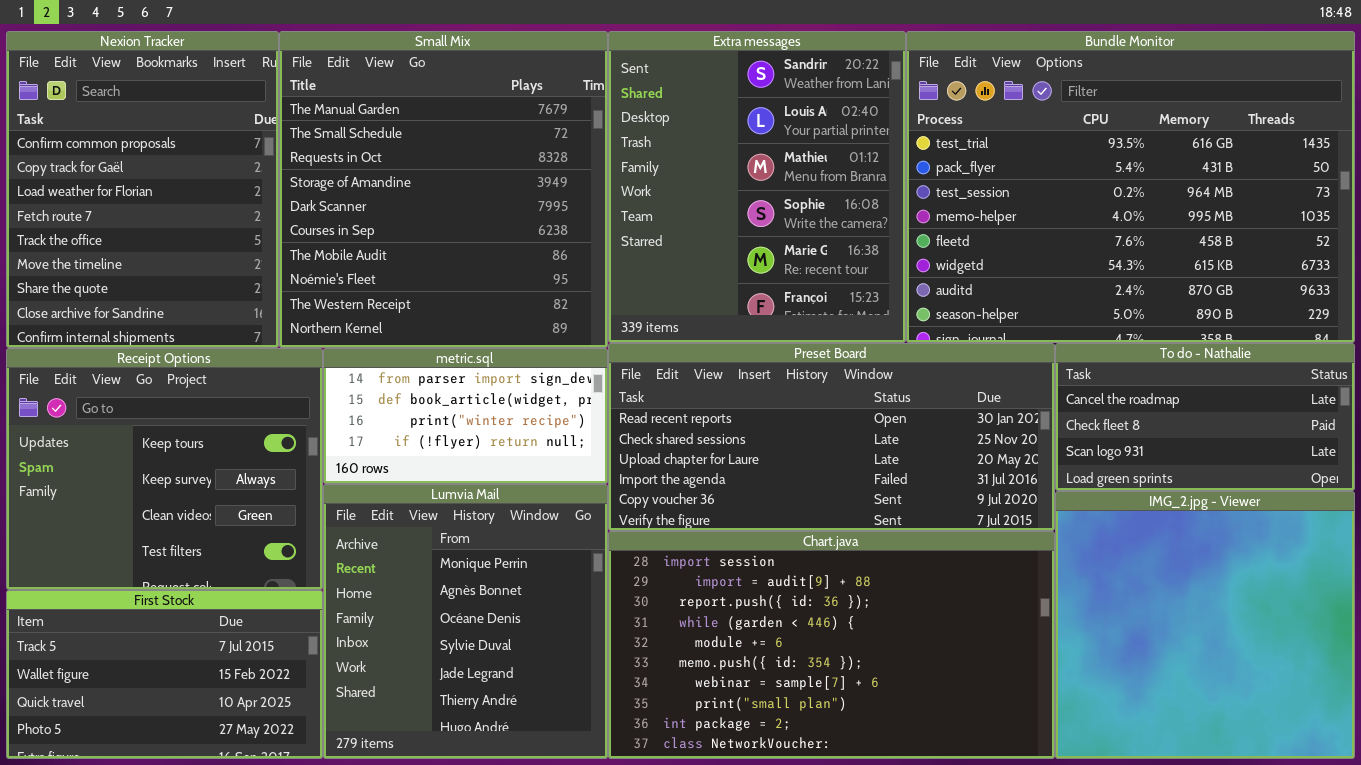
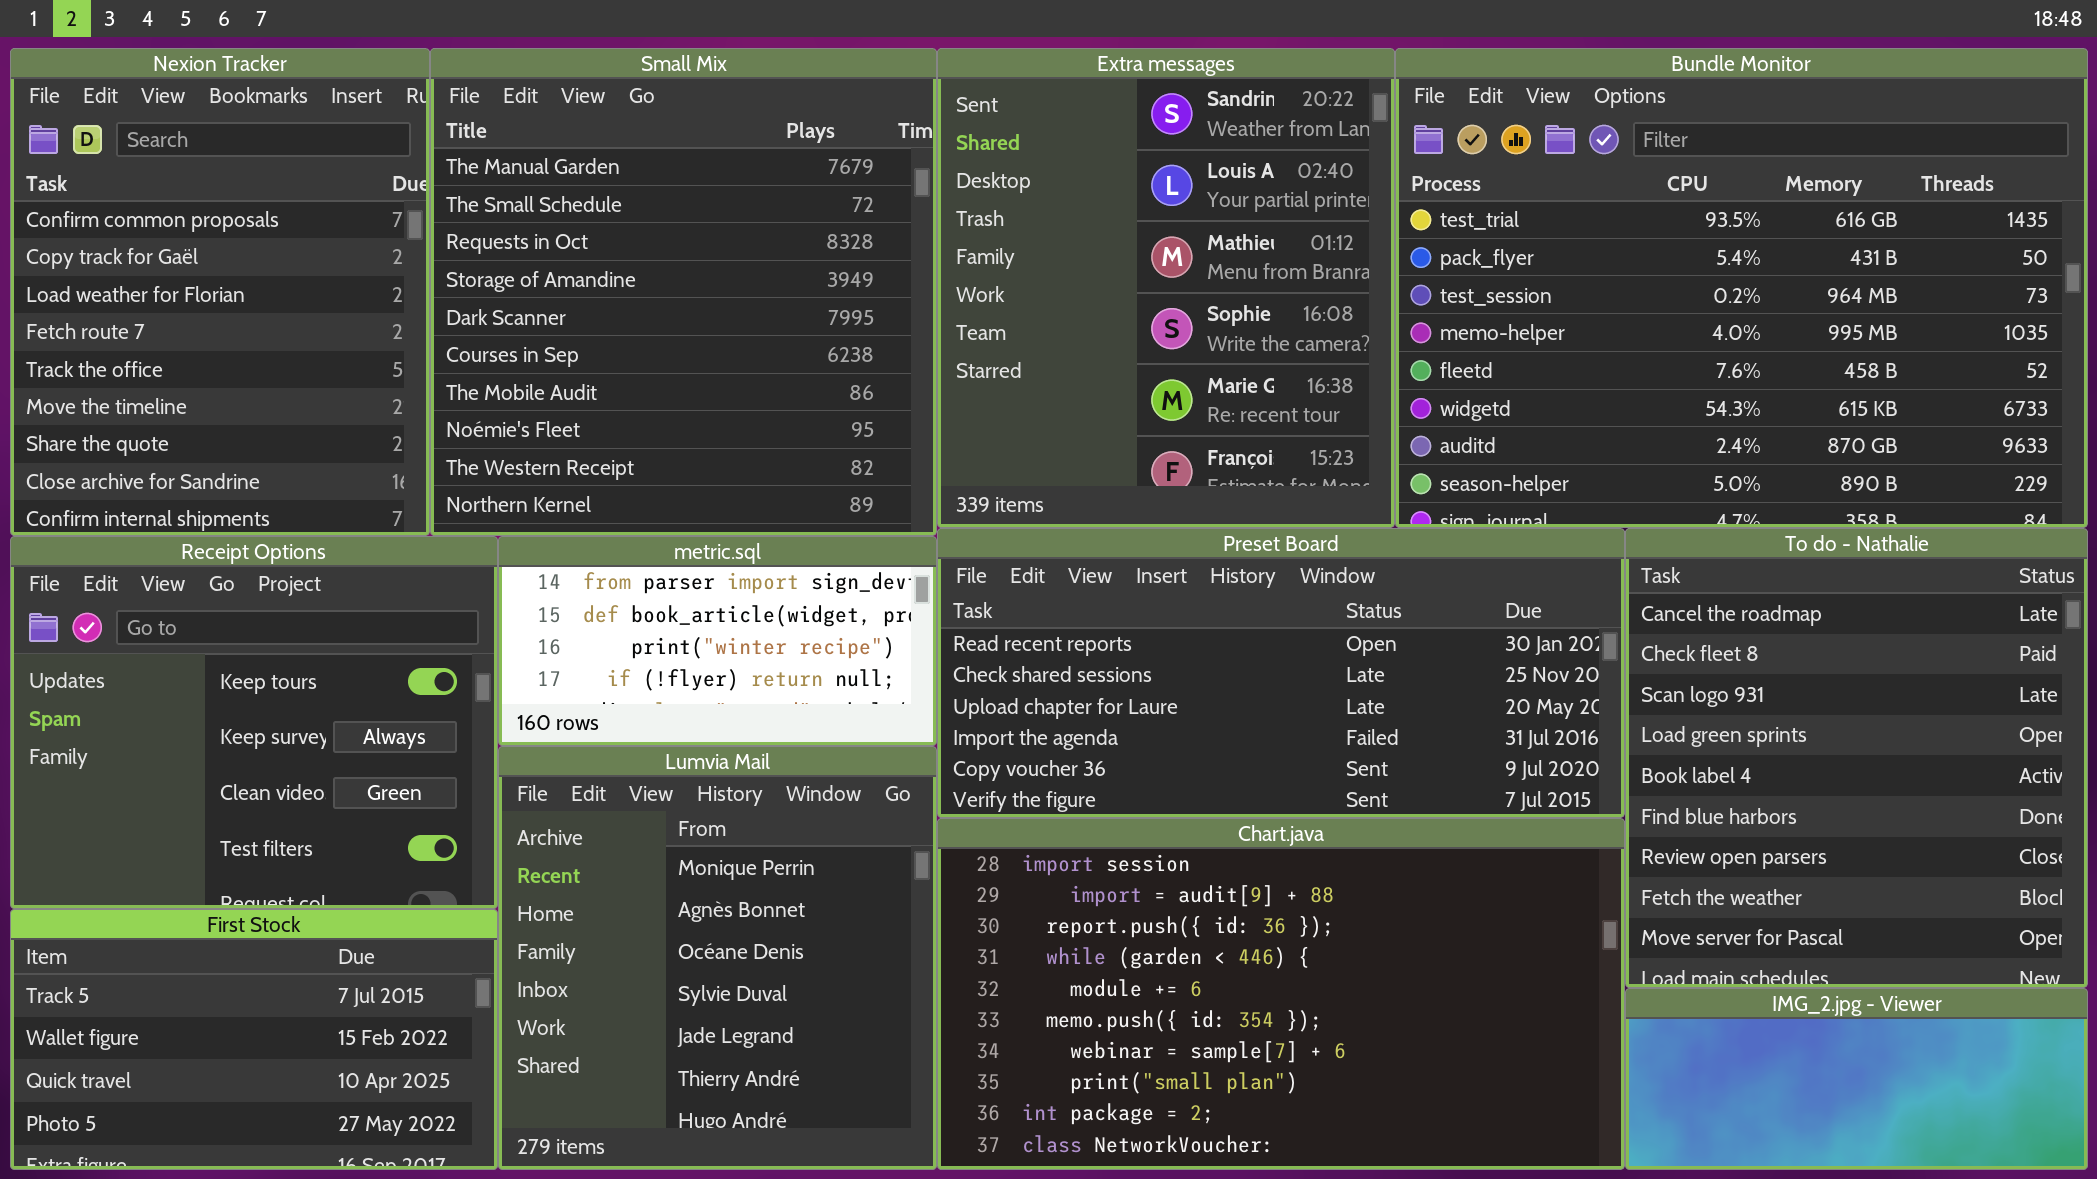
To do - Nathalie: [1055,343,1355,491] -> [1625,528,2088,988], resized
IMG_2.jpg - Viewer: [1055,491,1355,759] -> [1625,988,2088,1170], resized

